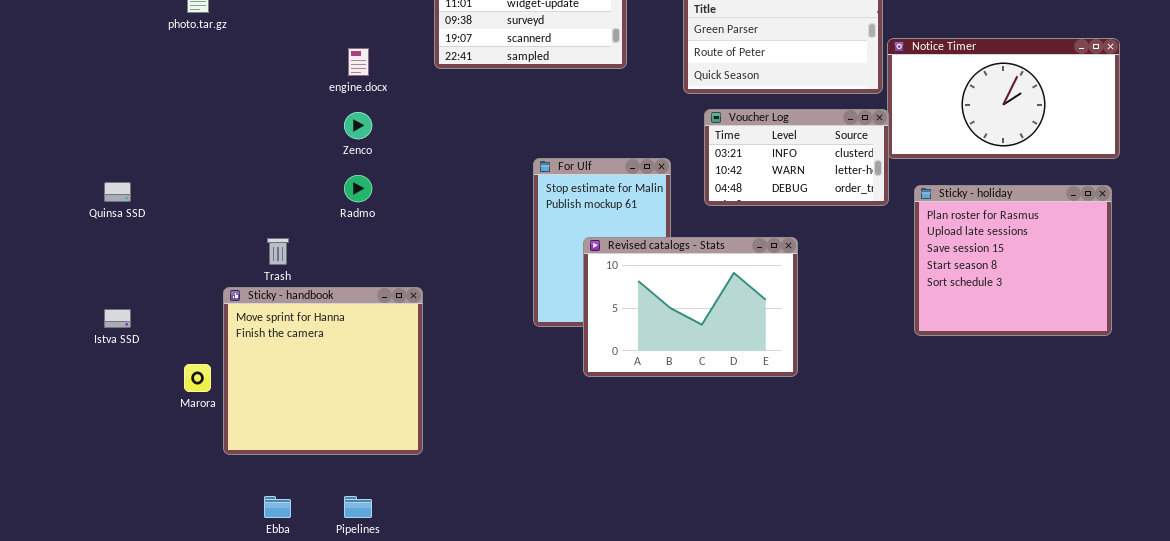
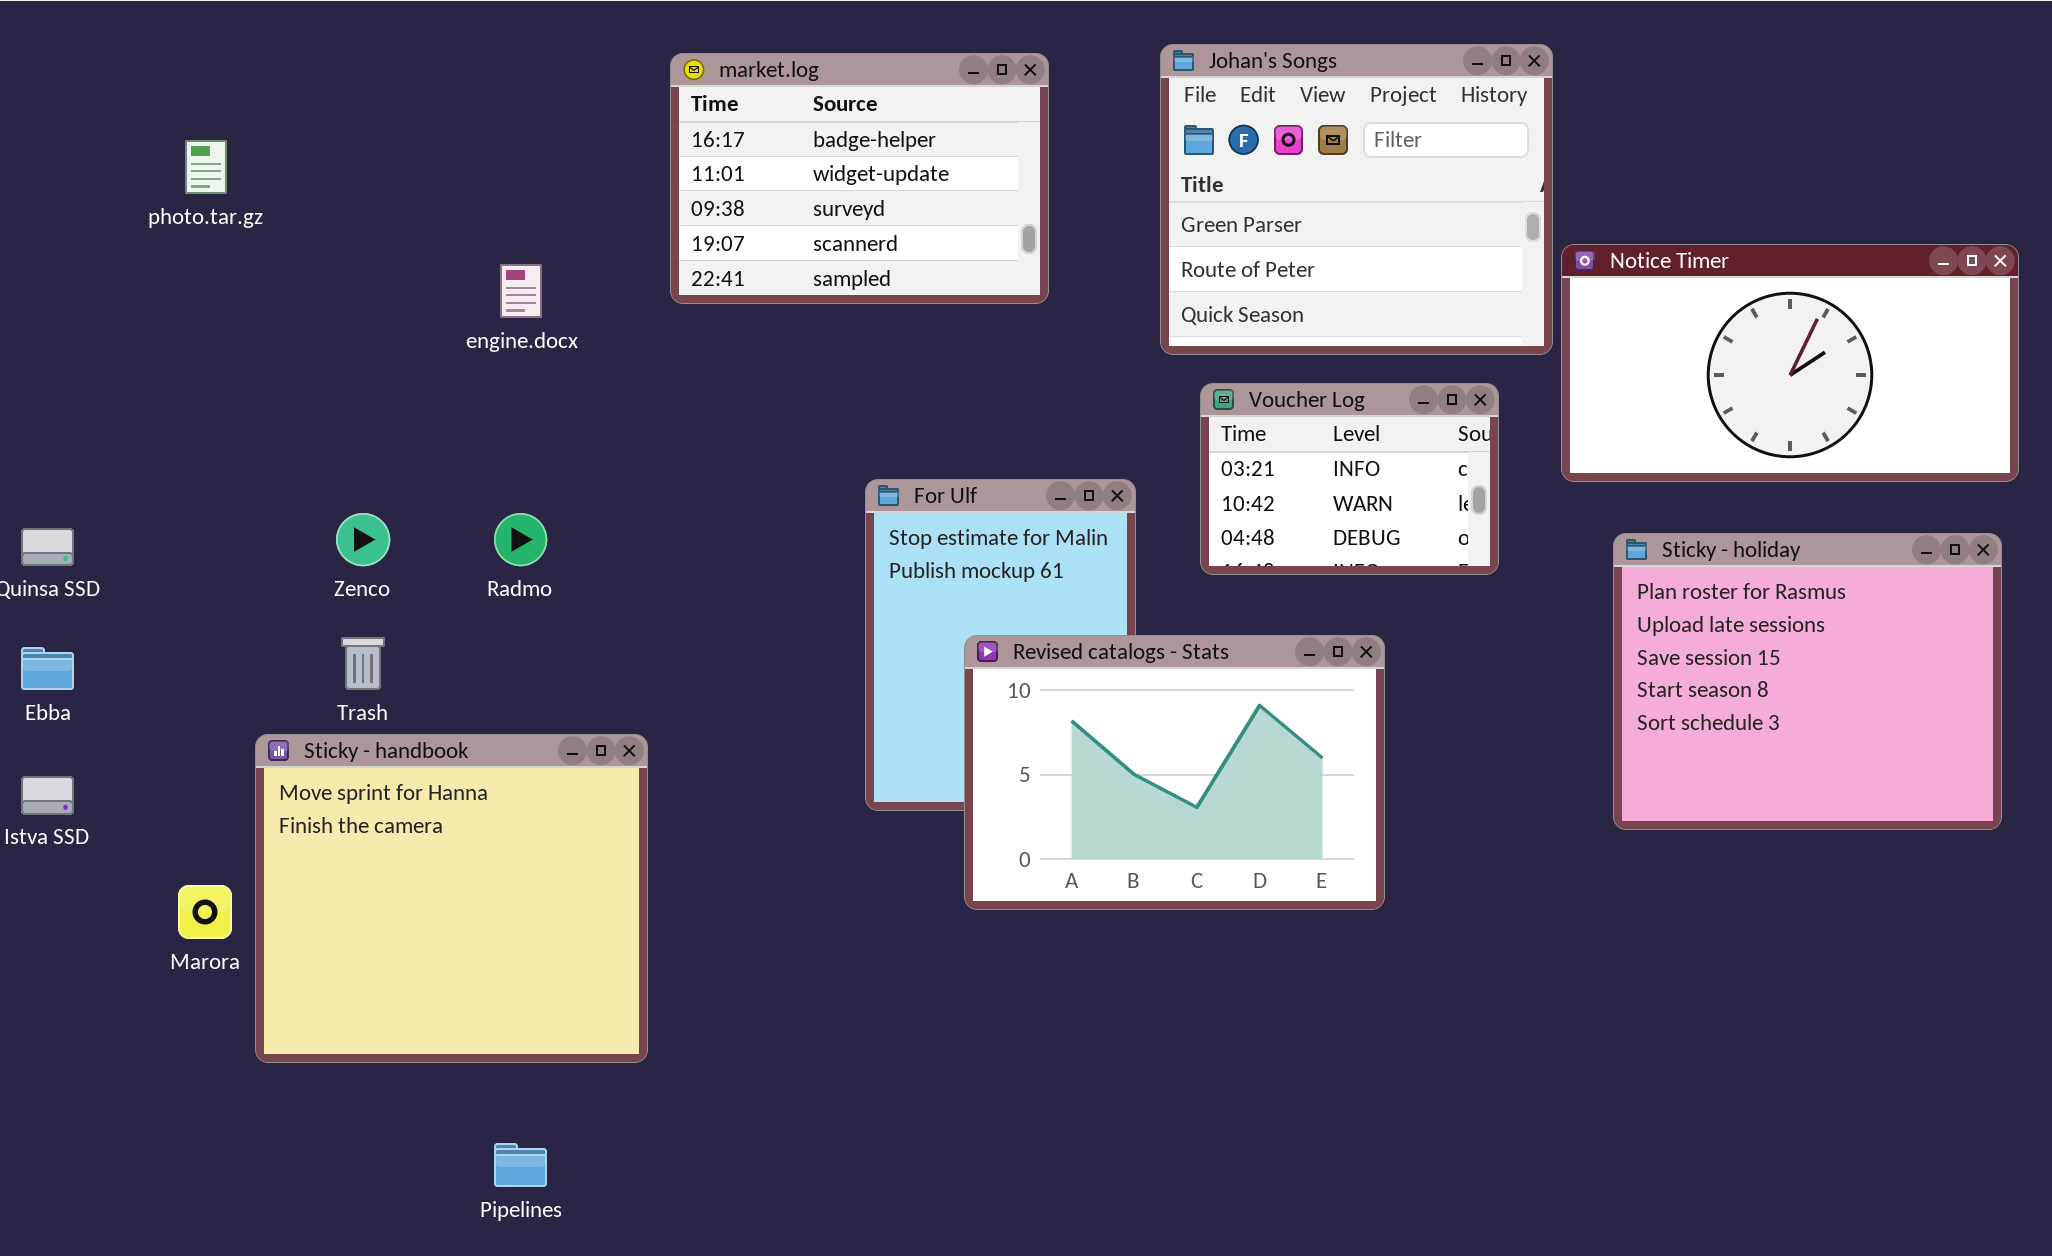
Voucher Log: [704,109,889,206] -> [1200,383,1499,575], resized
Zenco: [344,112,372,139] -> [336,513,390,566], moved
Ebba: [264,496,291,518] -> [21,647,74,690], moved

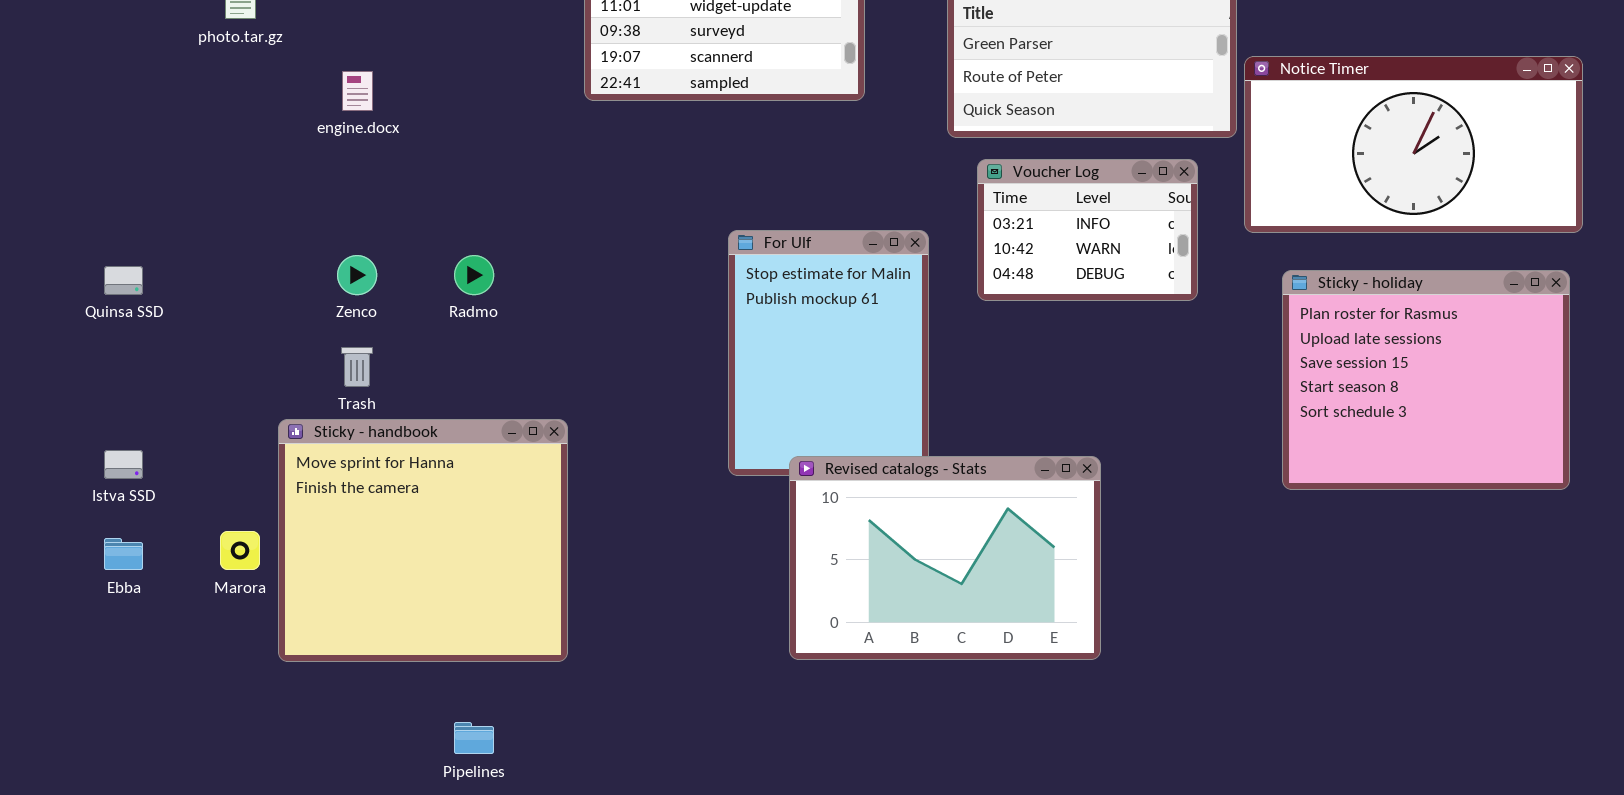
engine.docx: [500,264,542,318] -> [342,71,373,111], moved
Revised catalogs - Stats: [964,635,1385,910] -> [789,456,1101,660], moved
Ebba: [21,647,74,690] -> [104,538,143,570], moved

